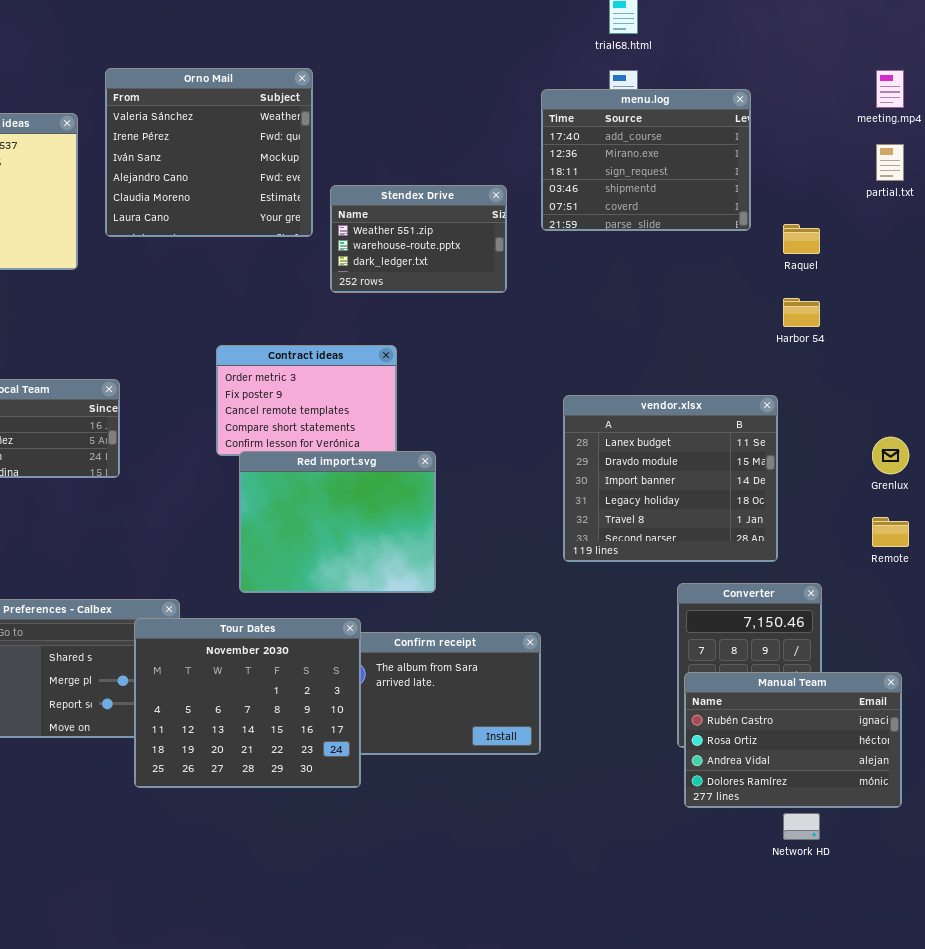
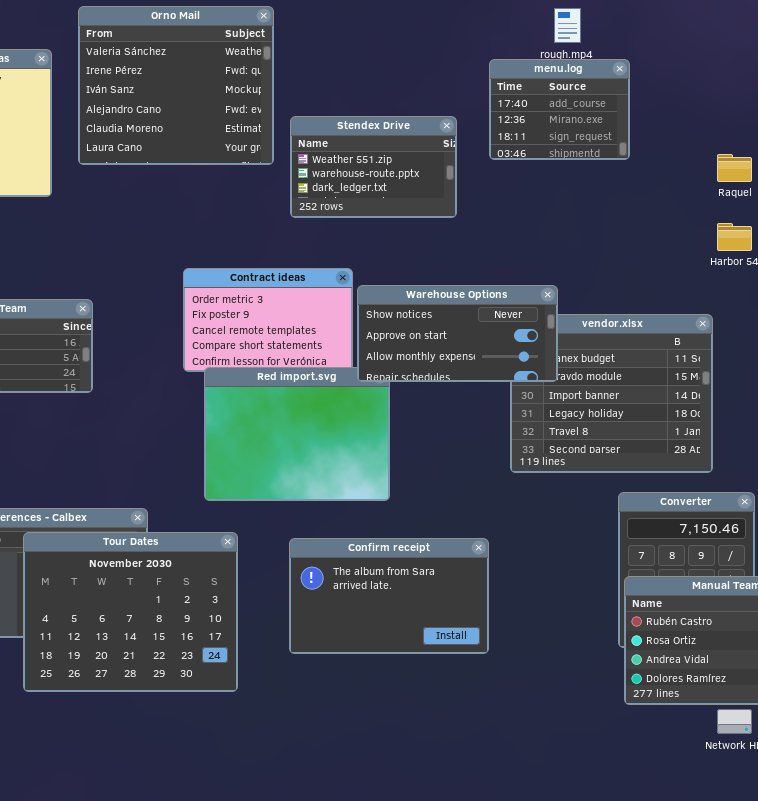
menu.log: [541,89,751,231] -> [489,59,630,160], resized
Warehouse Options: none -> [357,285,558,382], opened
Tour Dates: [134,618,361,788] -> [23,532,238,692], moved

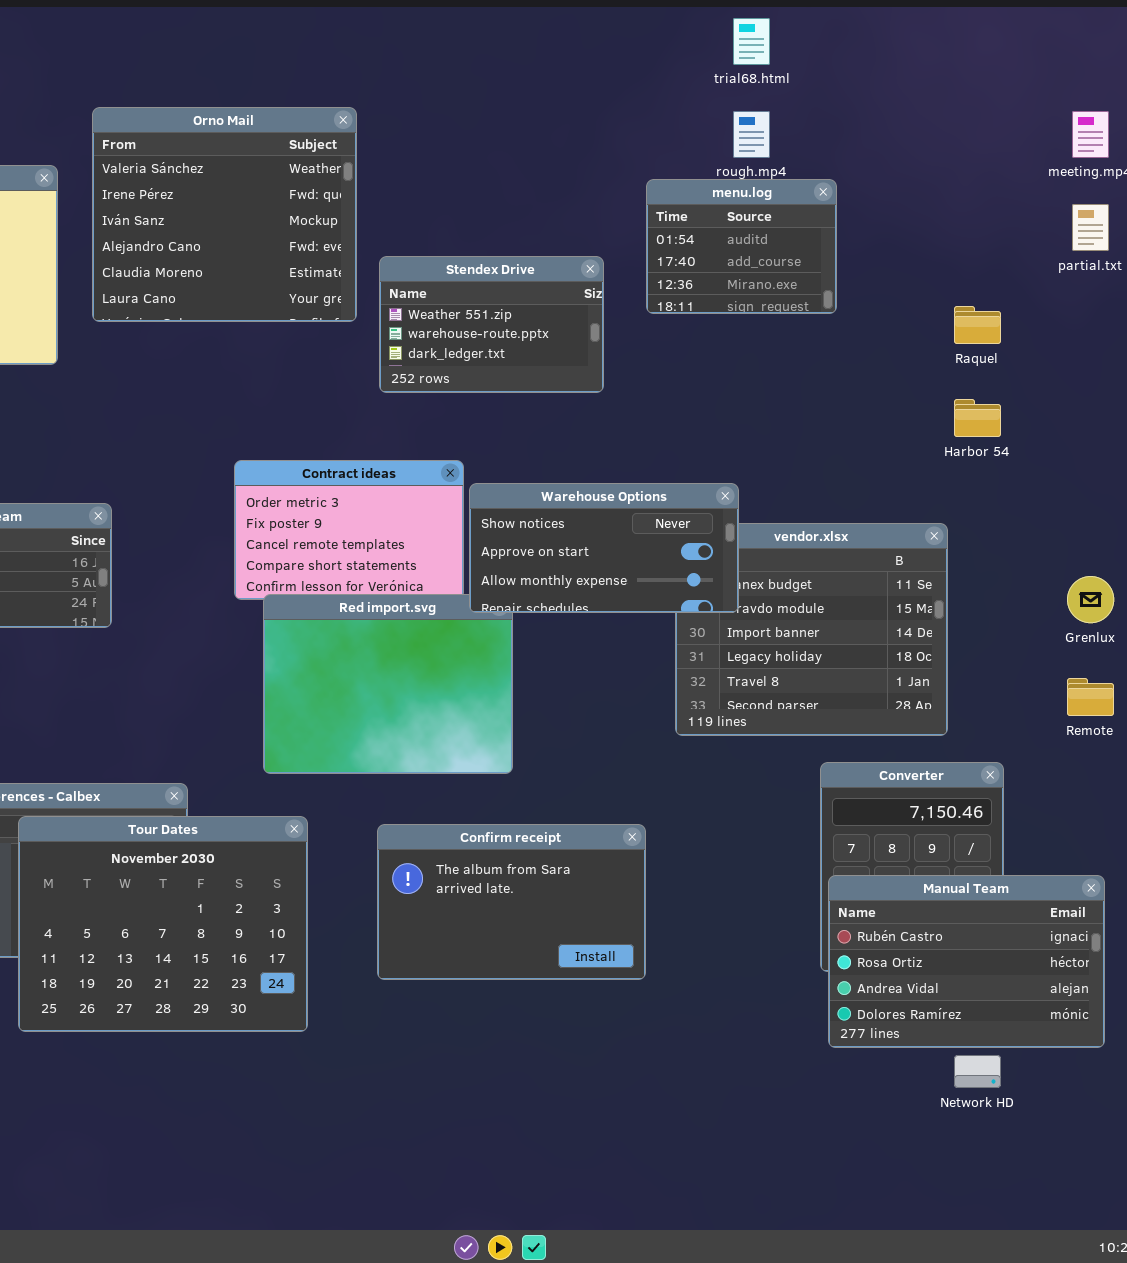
menu.log: [489,59,630,160] -> [646,179,837,314], scrolled up 1 row

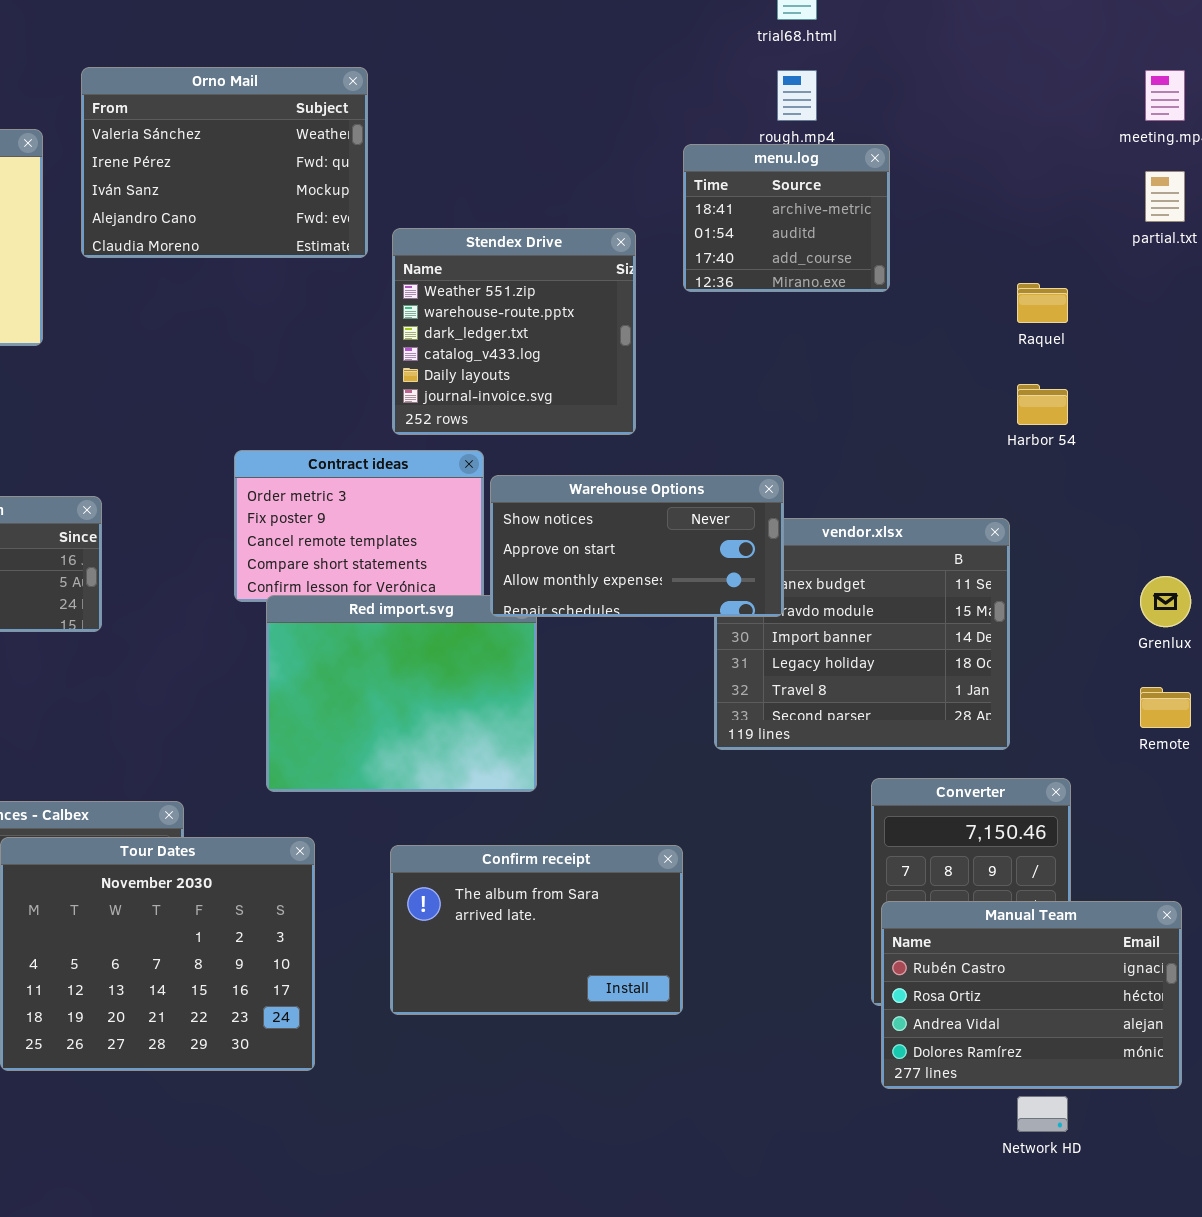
Orno Mail: [92,107,357,322] -> [81,67,368,258], resized
menu.log: [646,179,837,314] -> [683,144,890,292], scrolled up 1 row
Stendex Drive: [379,256,604,393] -> [392,228,636,435], resized

